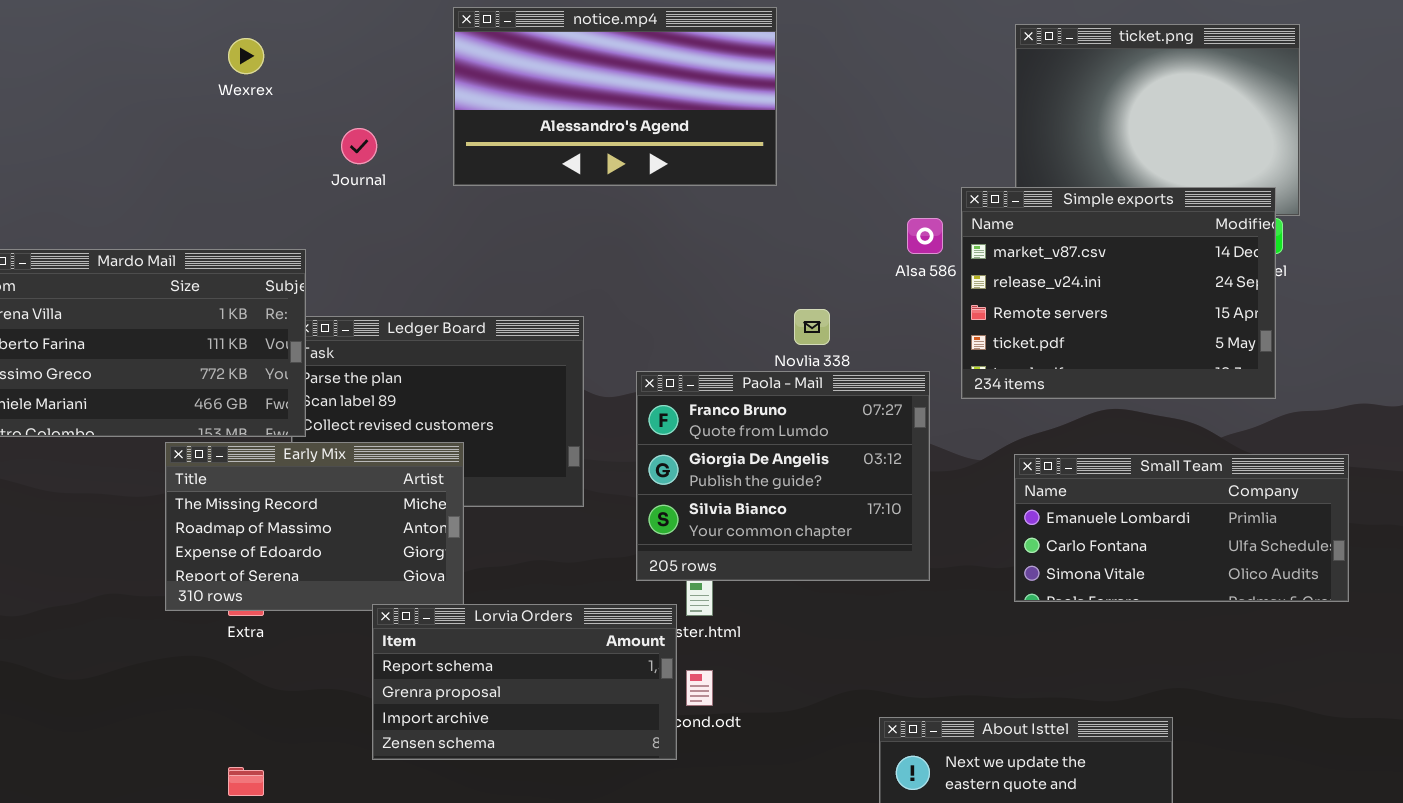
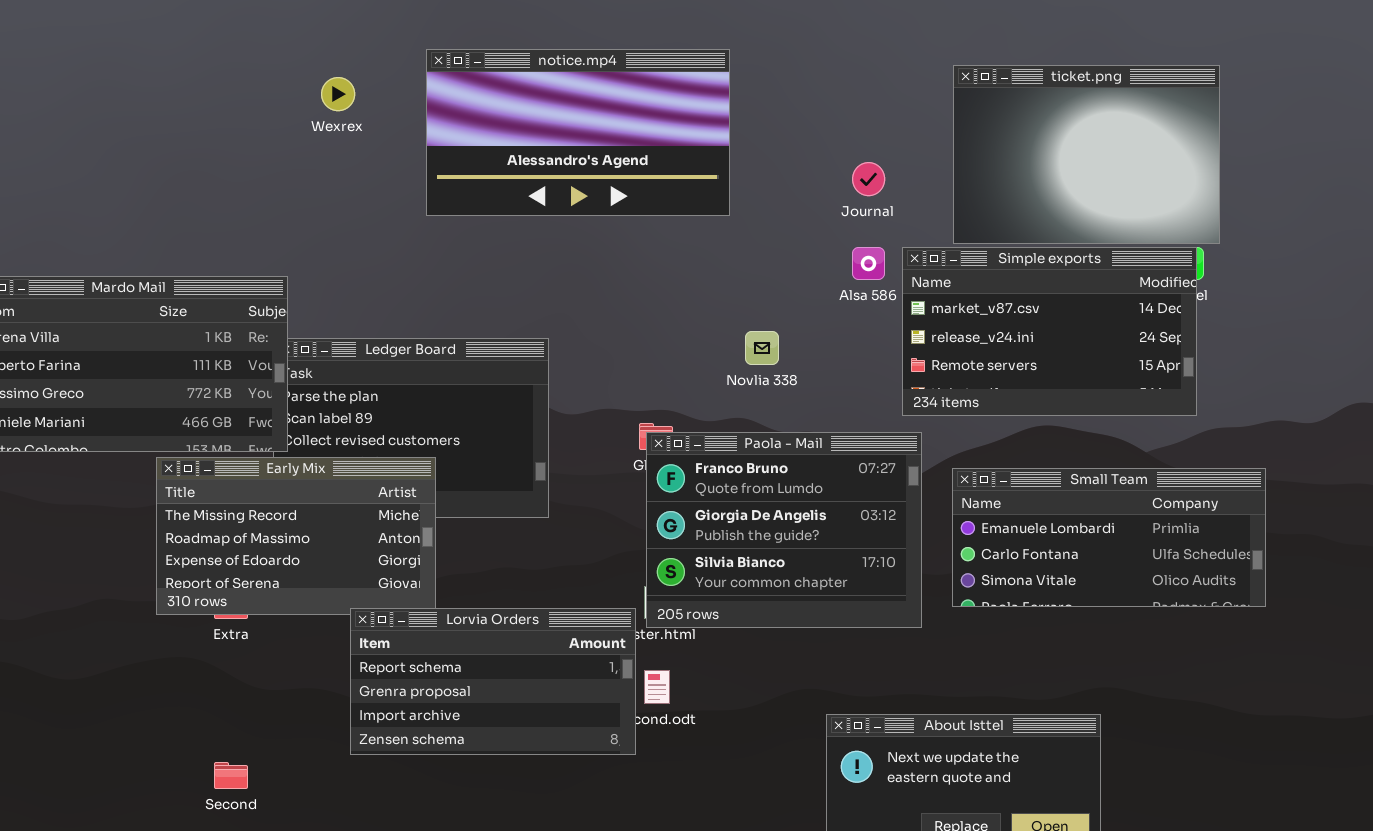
Wexrex: [228,38,264,74] -> [321,77,355,111], moved
Journal: [341,128,377,164] -> [852,162,885,196], moved
Simple exports: [961,187,1276,399] -> [902,247,1197,416], resized
Paola - Mail: [636,371,930,581] -> [646,432,922,628], moved

